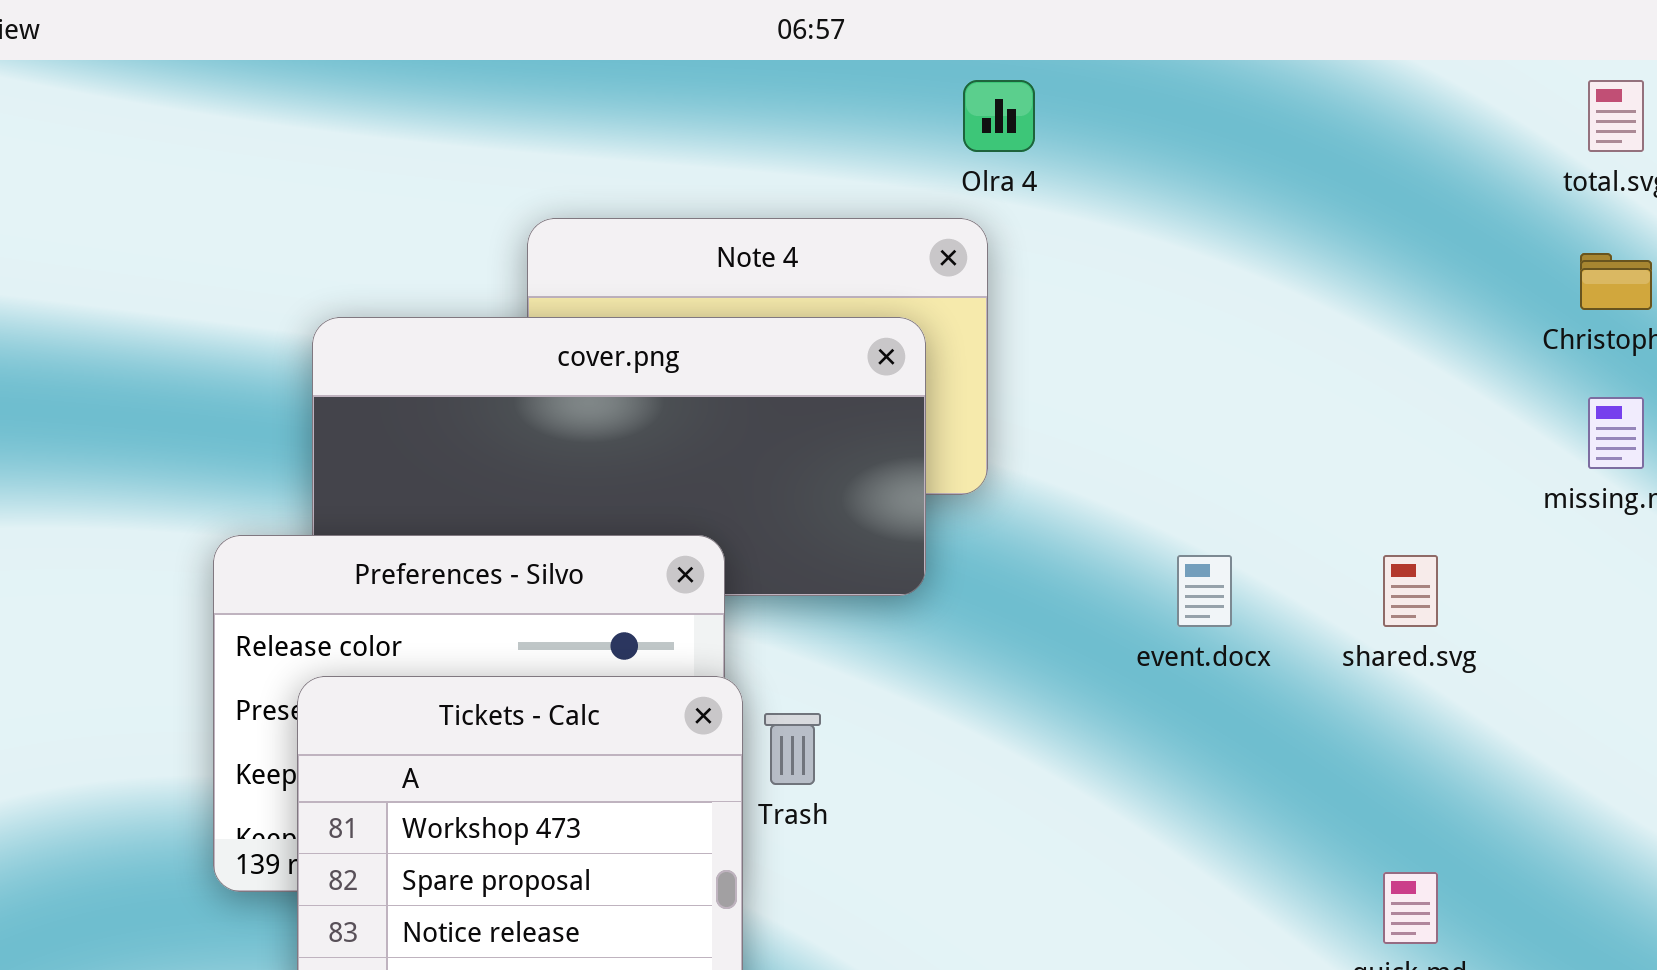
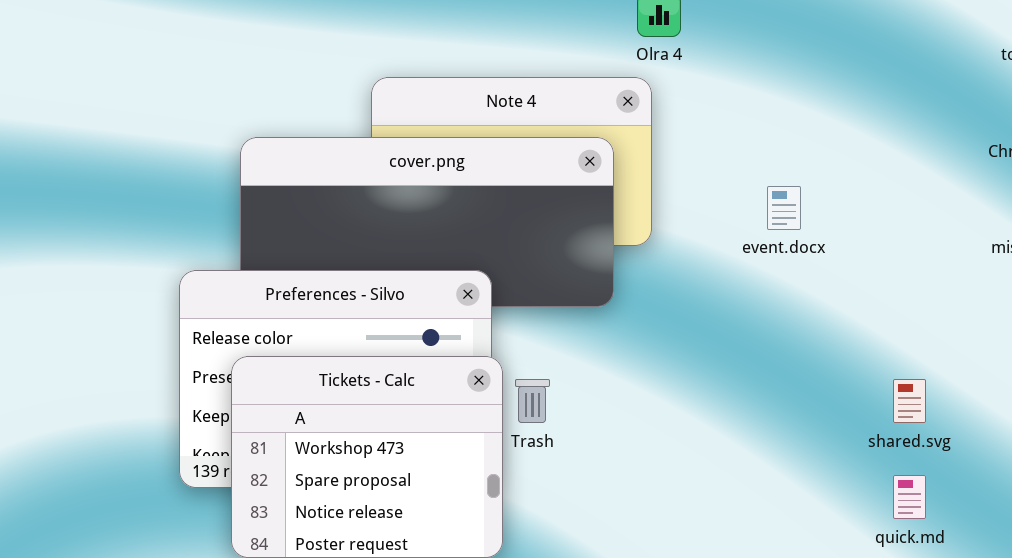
event.docx: [1177,555,1232,627] -> [767,186,801,230], moved
shared.svg: [1383,555,1438,627] -> [893,379,926,423], moved

